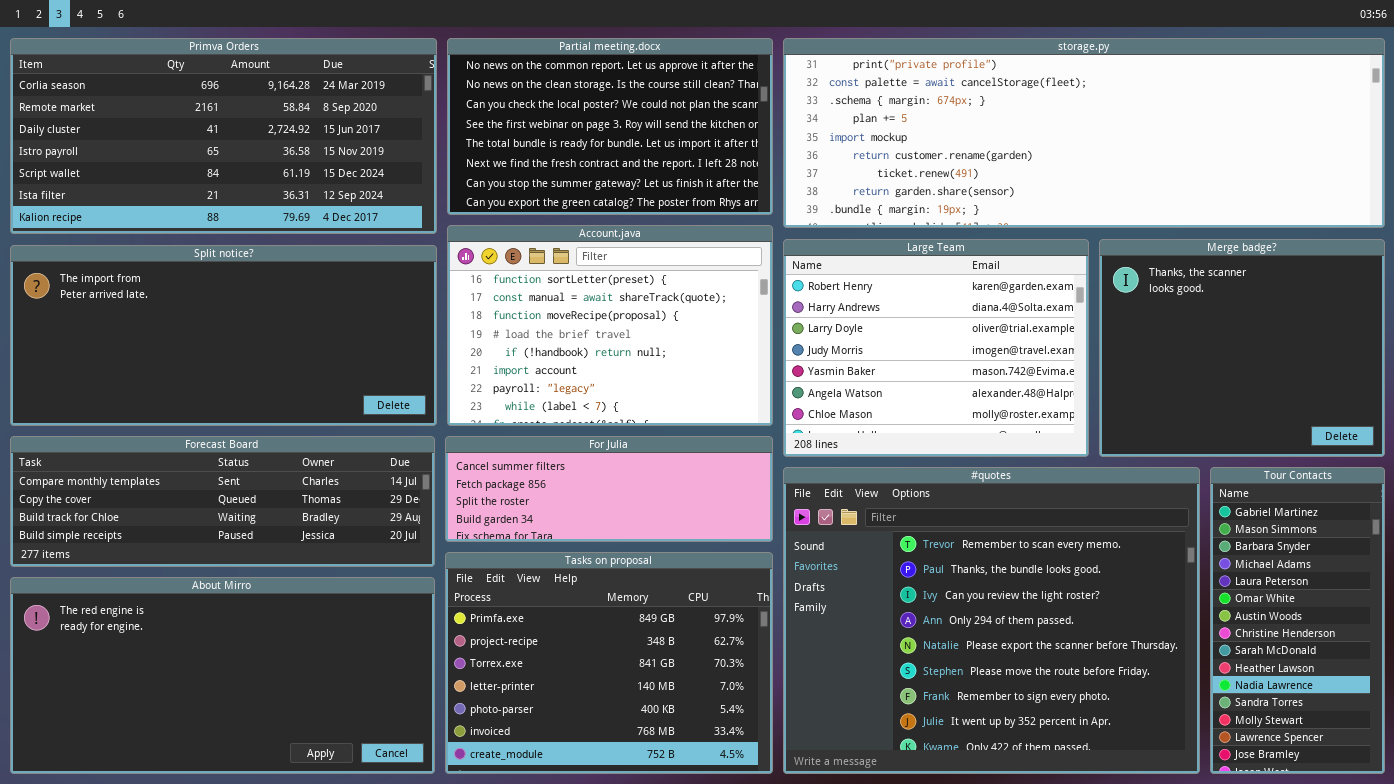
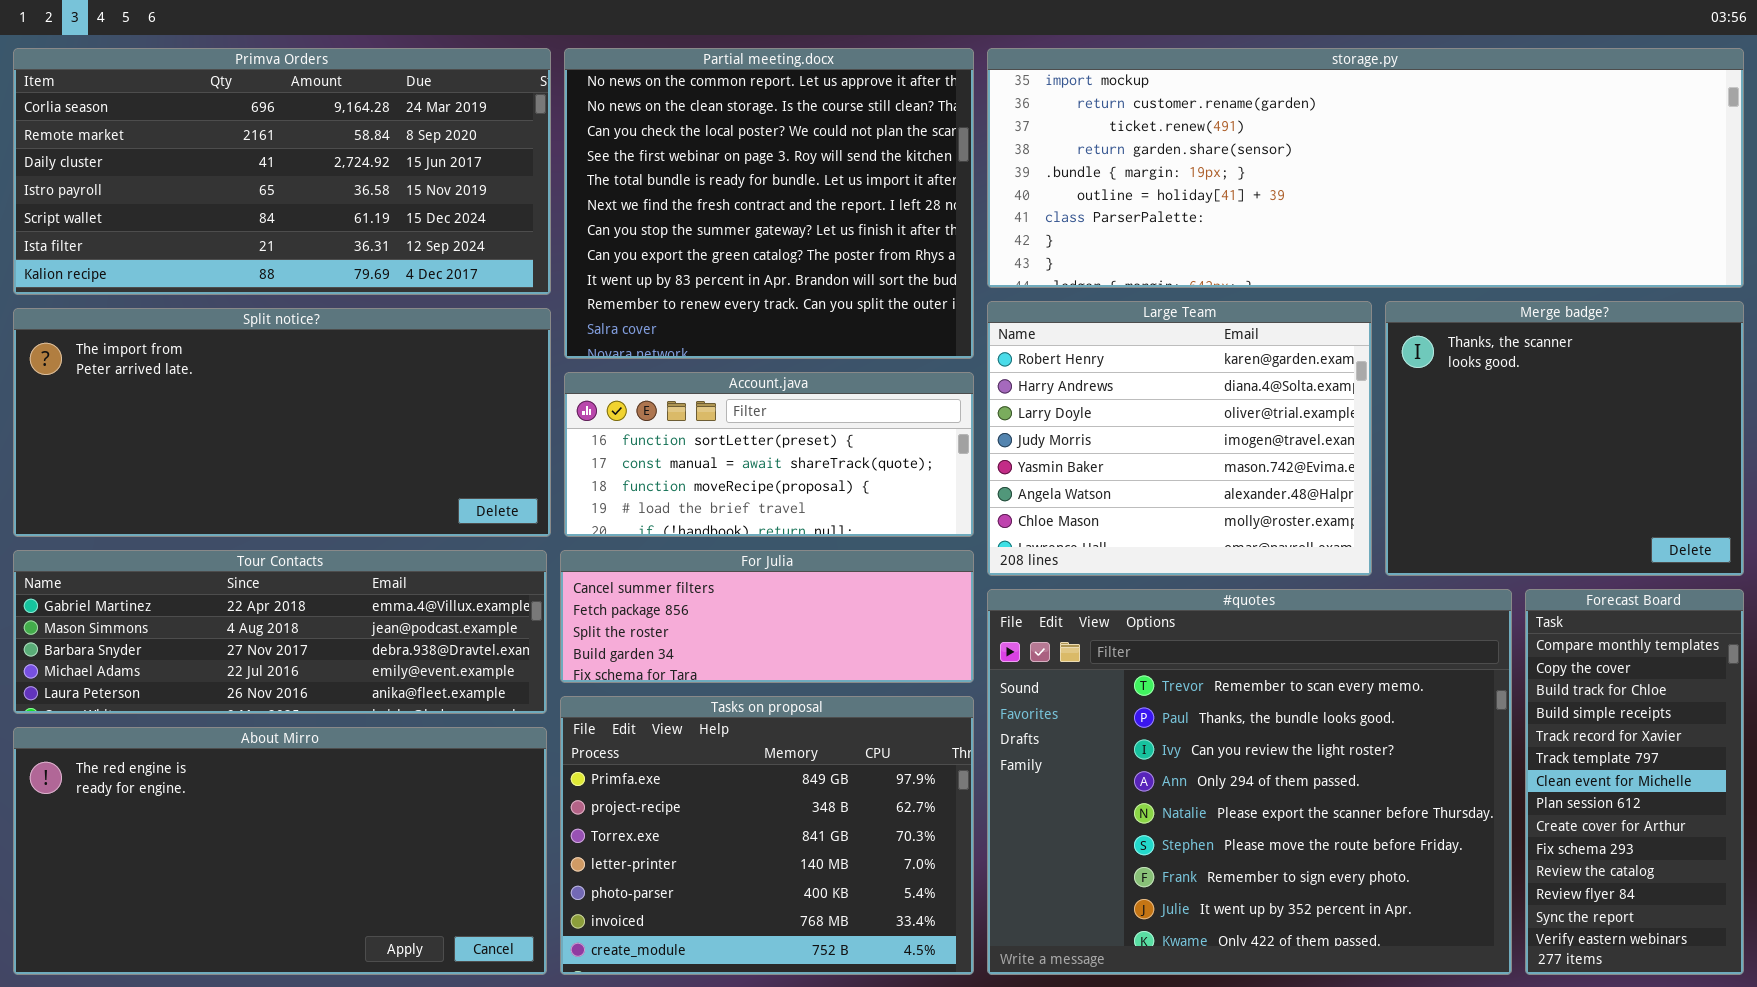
Partial meeting.docx: [447,38,773,215] -> [564,48,974,359], resized
storage.py: [783,38,1385,228] -> [987,48,1744,288], scrolled down 4 rows
Account.java: [447,225,773,426] -> [564,372,974,537], resized
Forecast Board: [10,436,435,567] -> [1525,589,1744,975], moved, resized
Tour Contacts: [1210,467,1385,774] -> [13,550,547,714], moved, resized

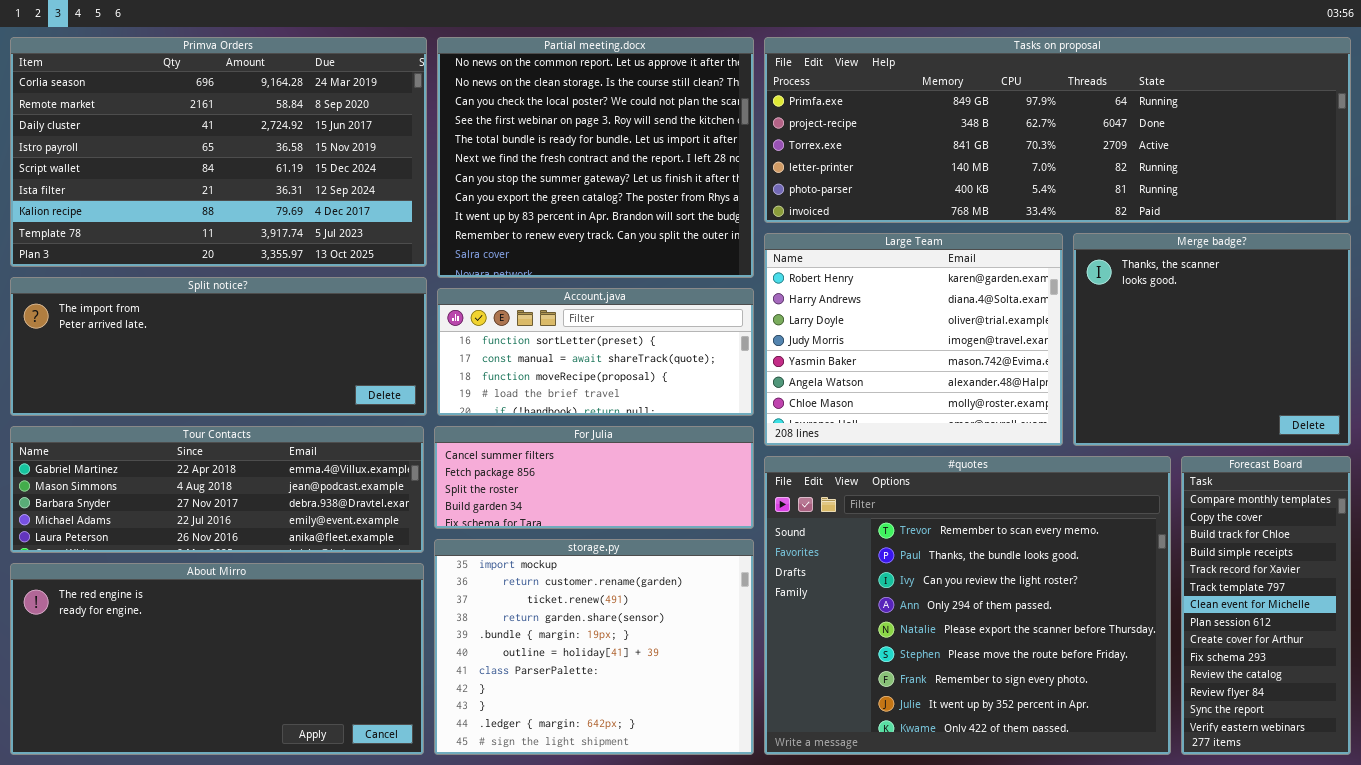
Primva Orders: [13,48,551,295] -> [10,37,427,267], resized
storage.py: [987,48,1744,288] -> [434,539,754,755], moved, resized
Split notice?: [13,308,551,537] -> [10,277,427,416], resized
Tasks on proposal: [560,696,974,975] -> [764,37,1351,223], moved, resized

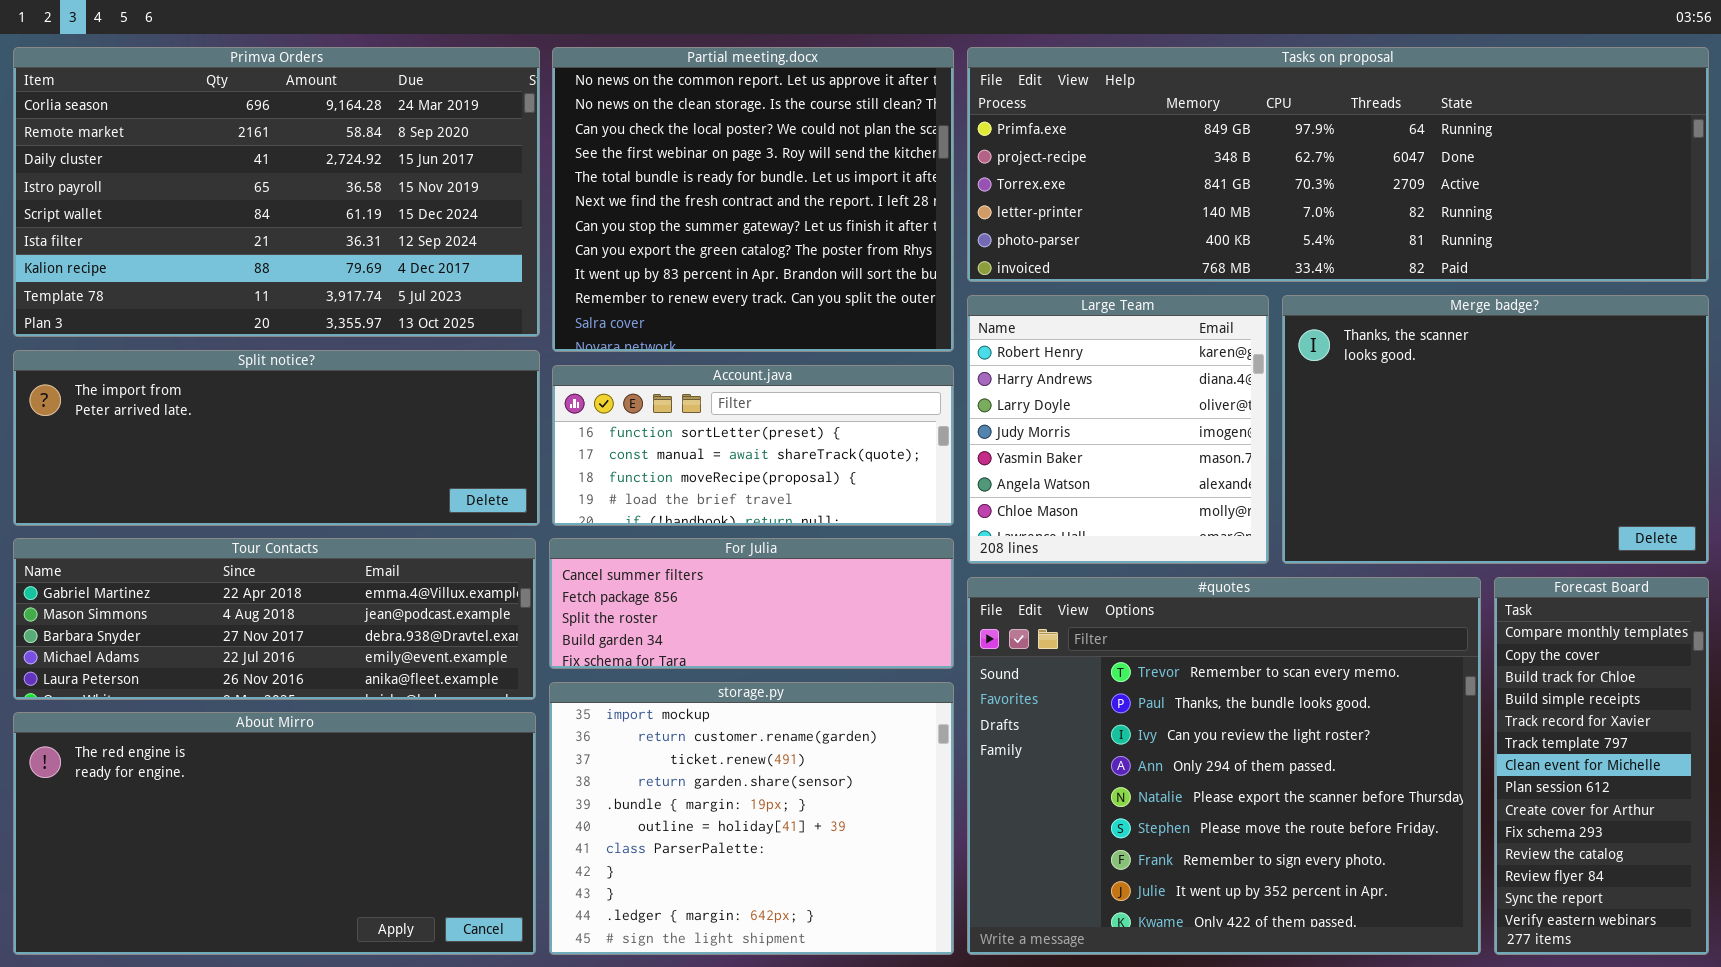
Large Team: [764,233,1063,446] -> [967,295,1269,564], resized
Merge badge?: [1073,233,1351,446] -> [1282,295,1709,564], resized

